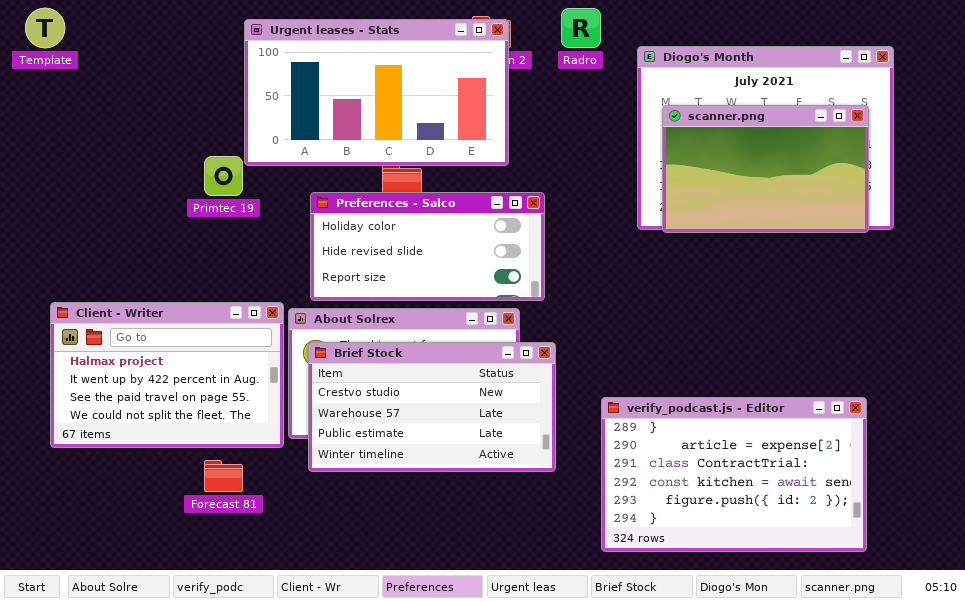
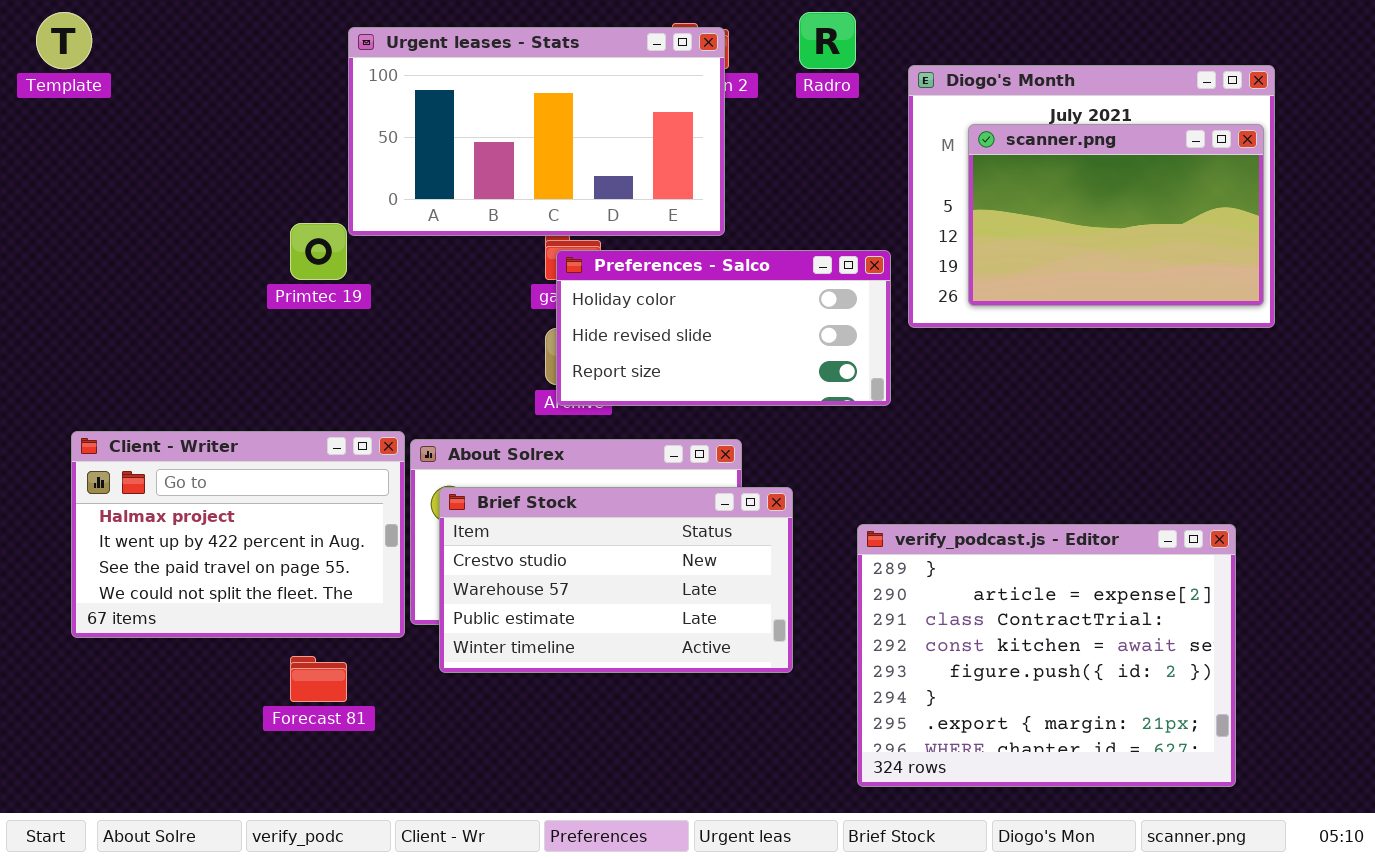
scanner.png: [662,105,869,233] -> [968,124,1264,306], moved
Preferences - Salco: [310,192,545,301] -> [556,250,891,406], moved
verify_podcast.js - Editor: [601,397,867,552] -> [857,524,1236,787], resized

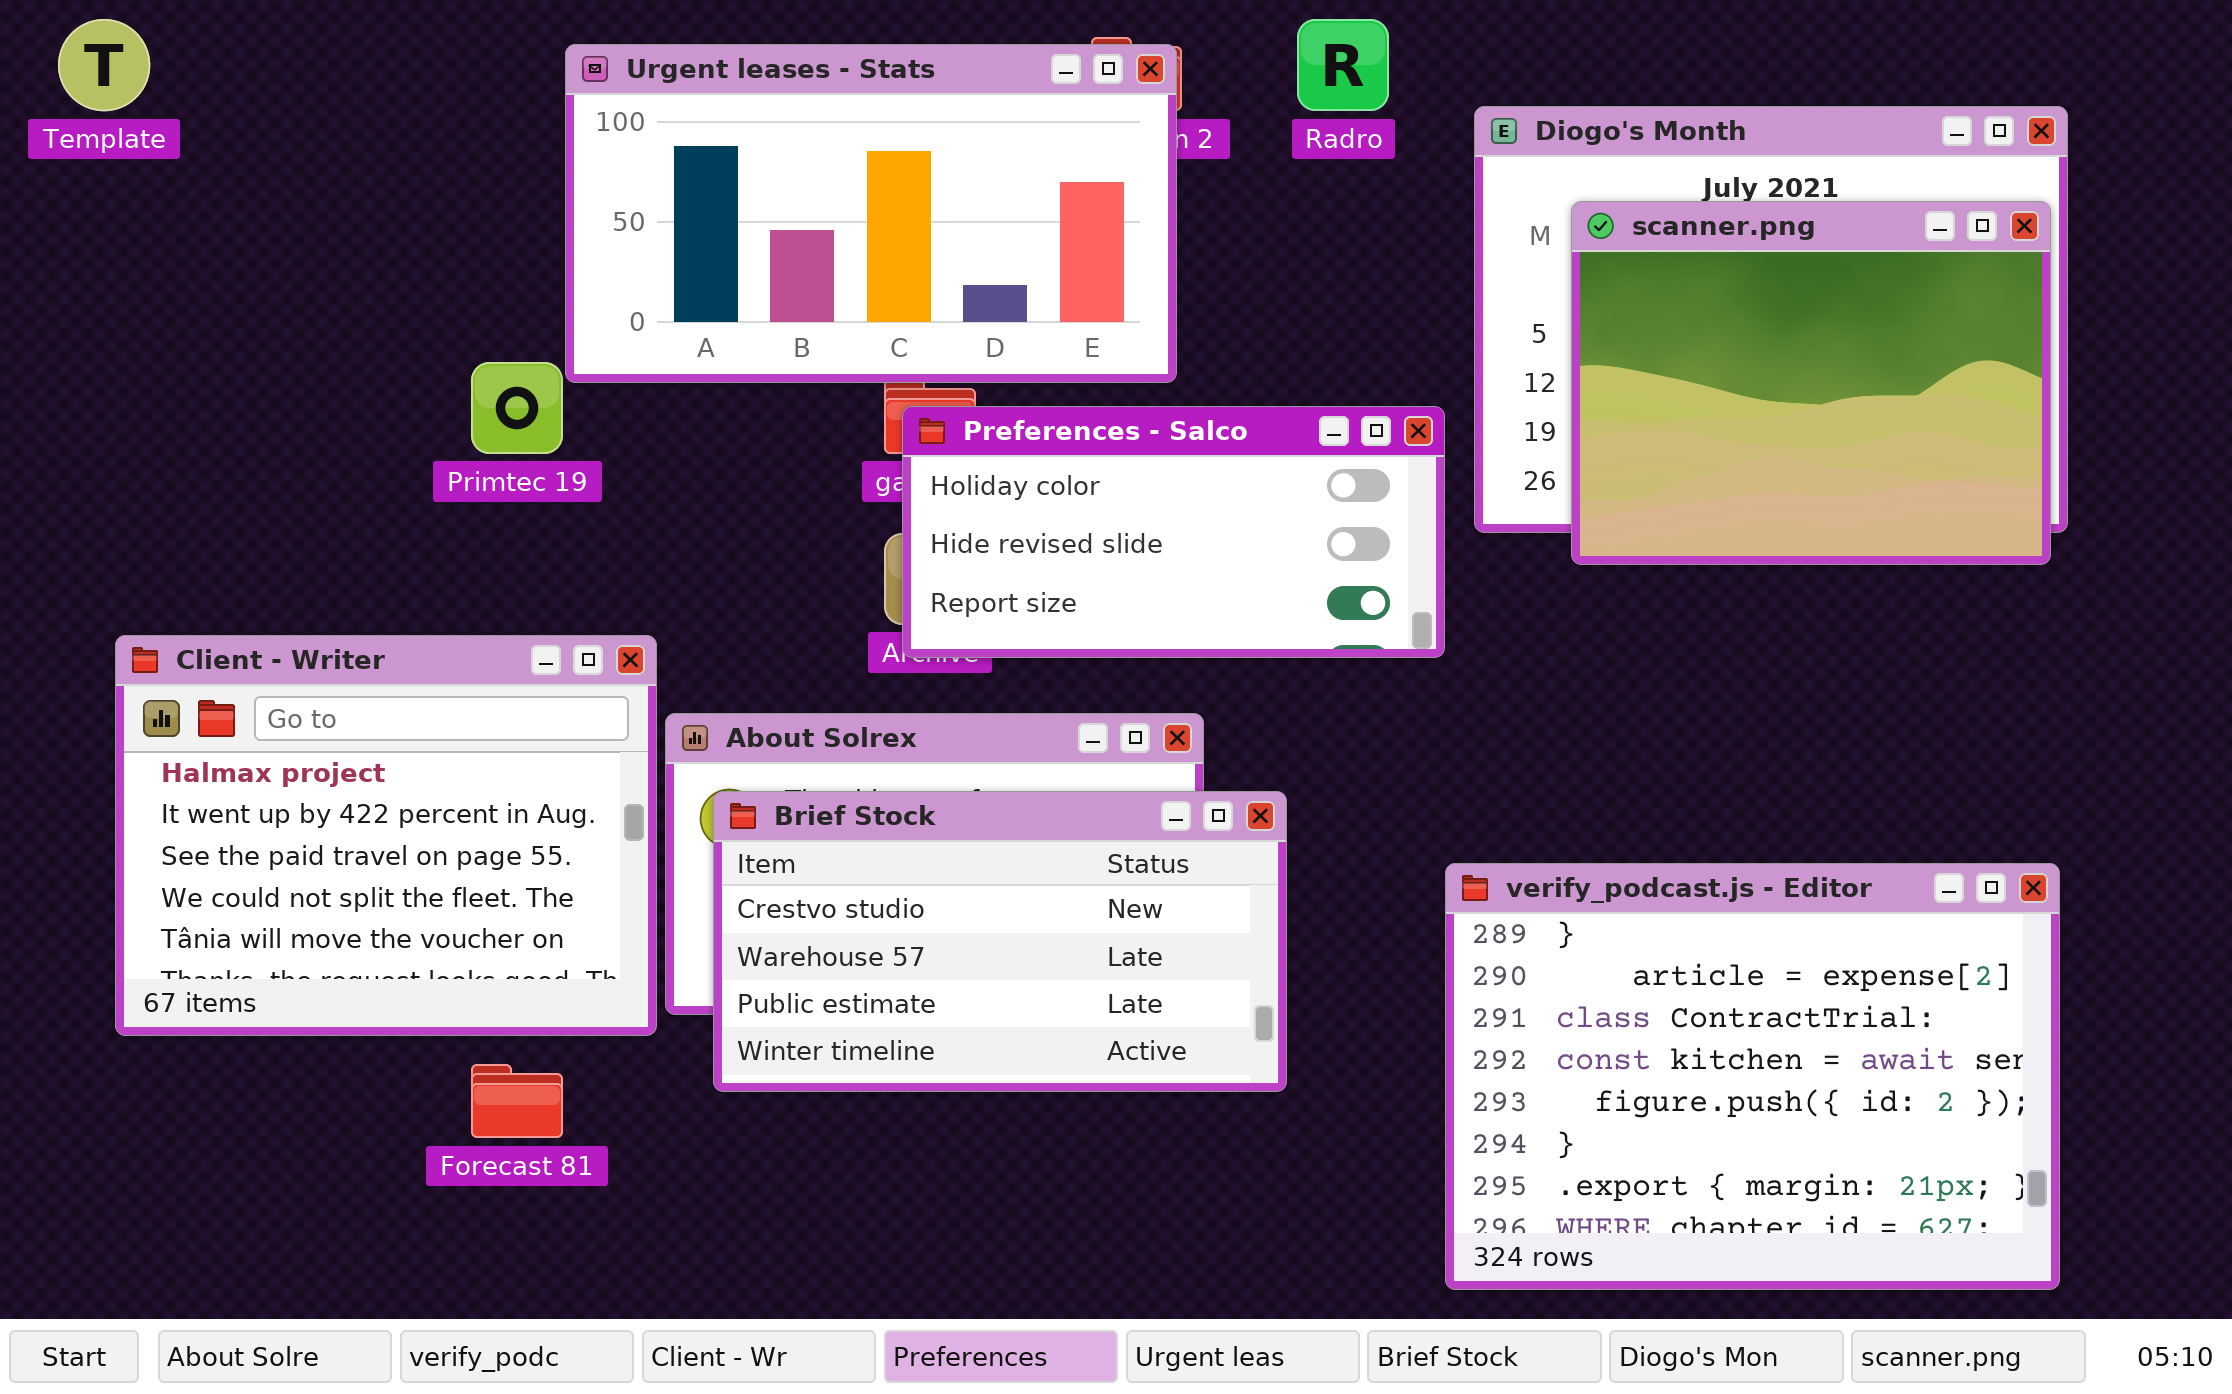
scanner.png: [968,124,1264,306] -> [1571,201,2051,565], resized
Client - Writer: [71,431,405,638] -> [115,635,657,1036], resized
verify_podcast.js - Editor: [857,524,1236,787] -> [1445,863,2060,1290], moved

